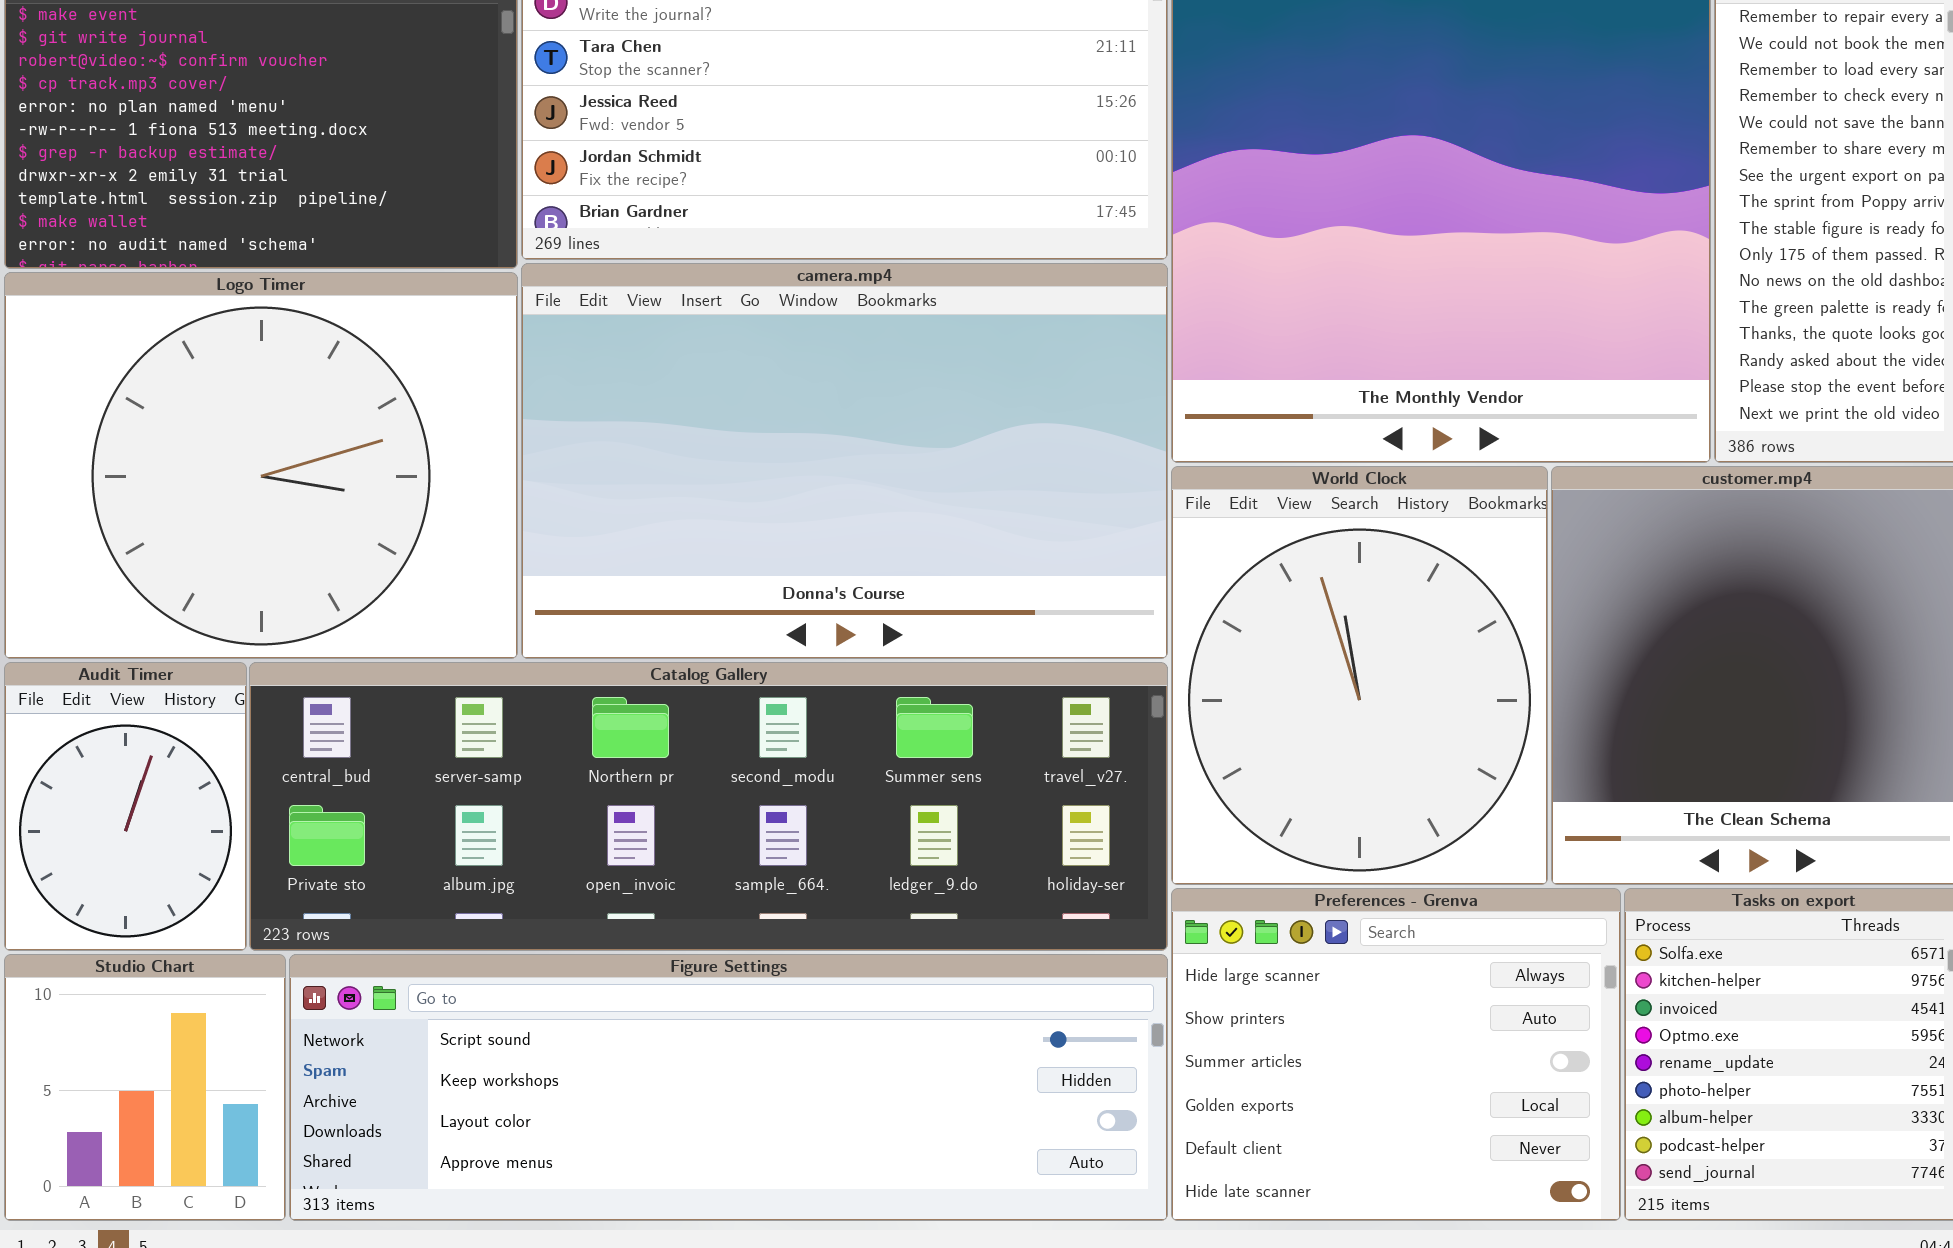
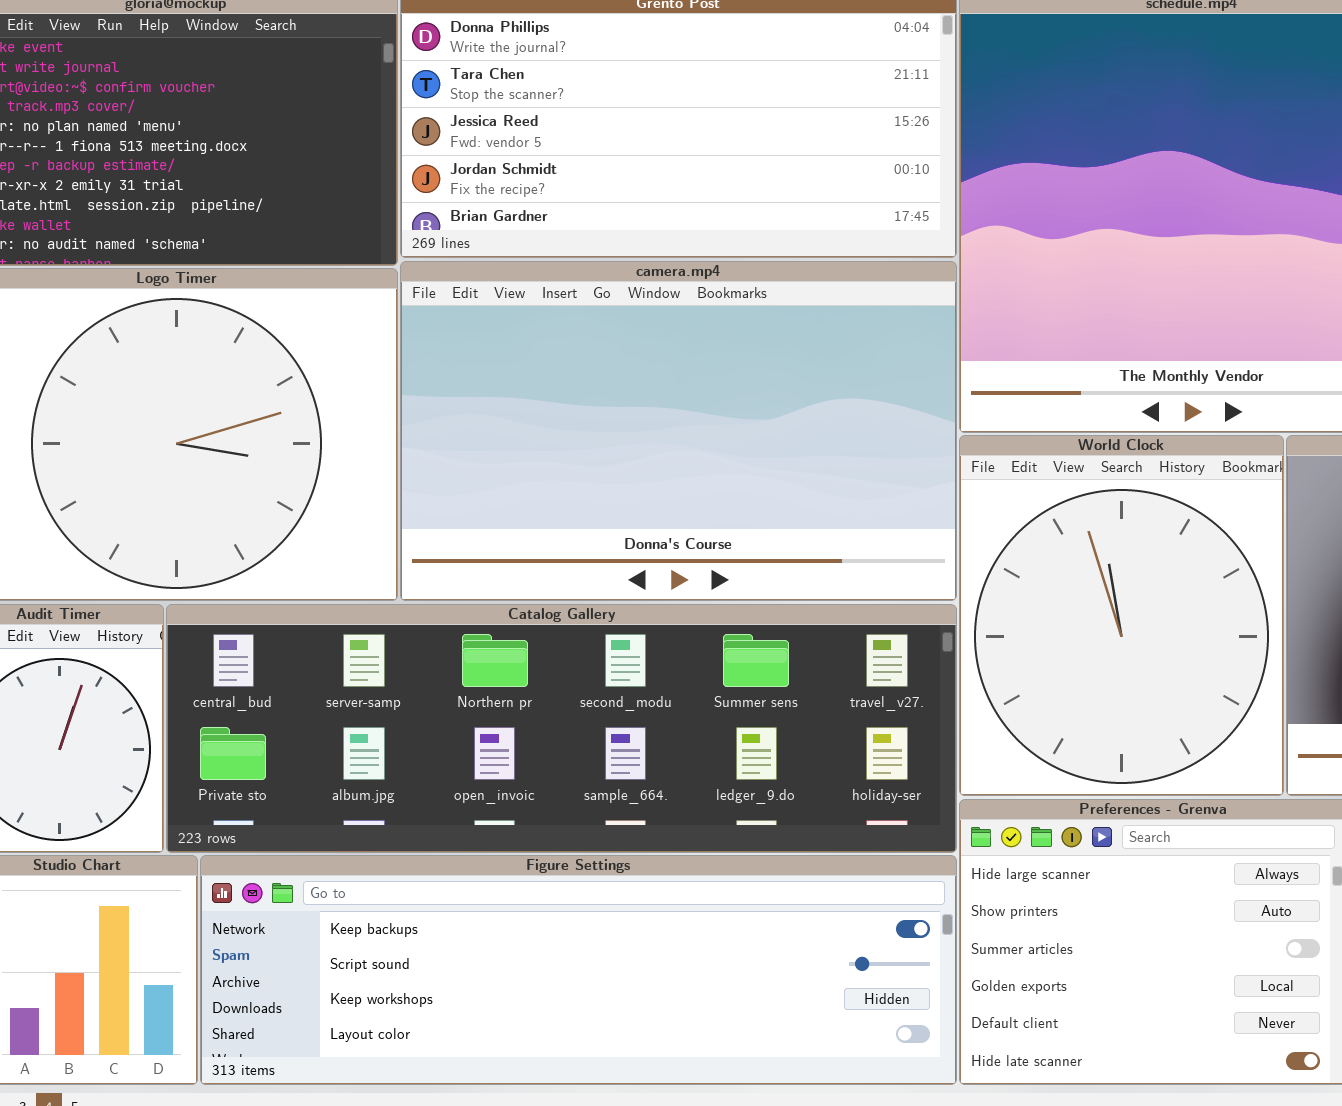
Figure Settings: [289,954,1168,1221] -> [200,855,957,1085], scrolled up 1 row

